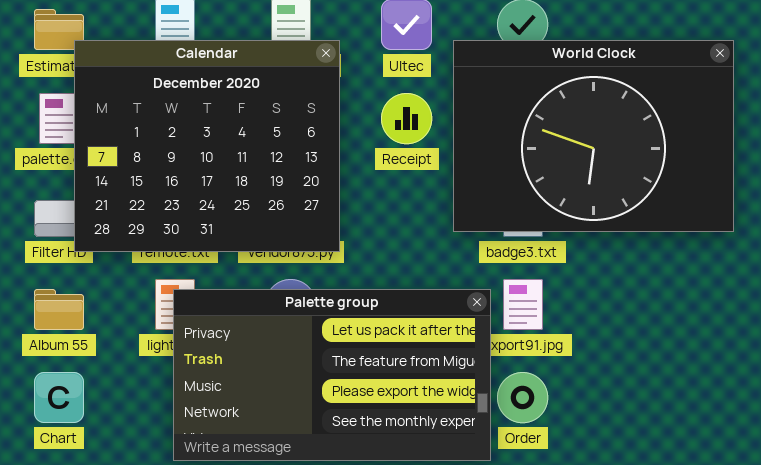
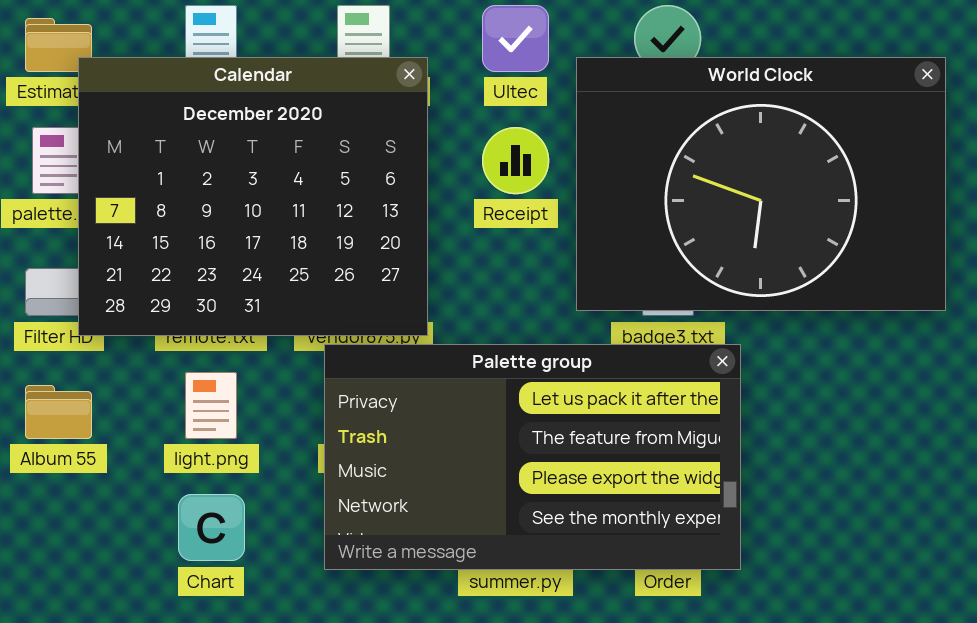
Palette group: [173,289,491,461] -> [324,344,741,570], moved
Chart: [34,372,84,423] -> [178,494,245,561], moved

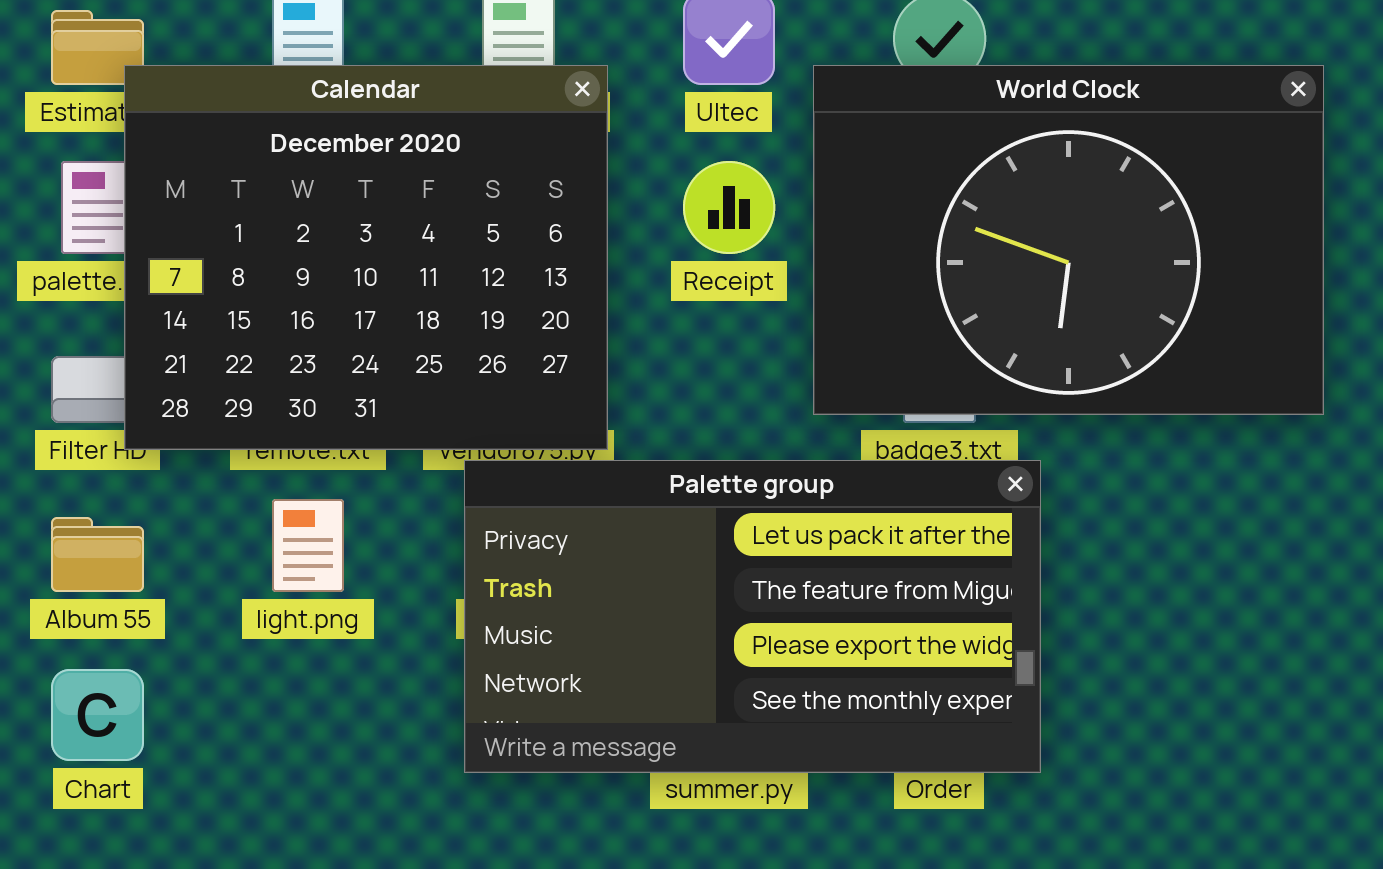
Chart: [178,494,245,561] -> [51,669,144,761], moved

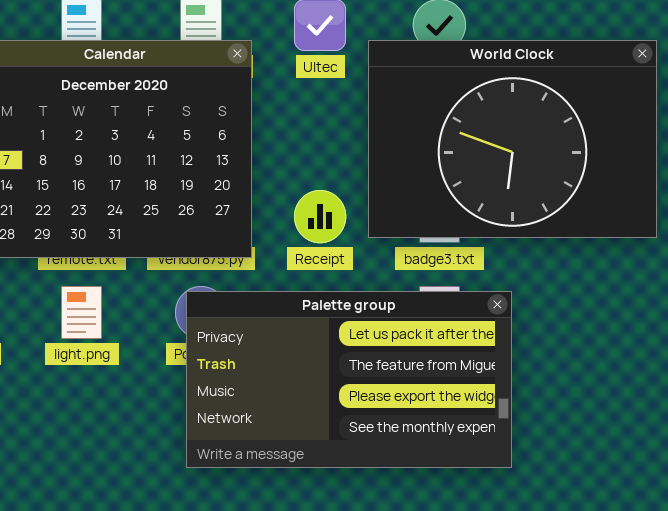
Receipt: [683,161,775,254] -> [294,190,346,243], moved
Palette group: [464,460,1041,773] -> [186,291,512,468], moved

